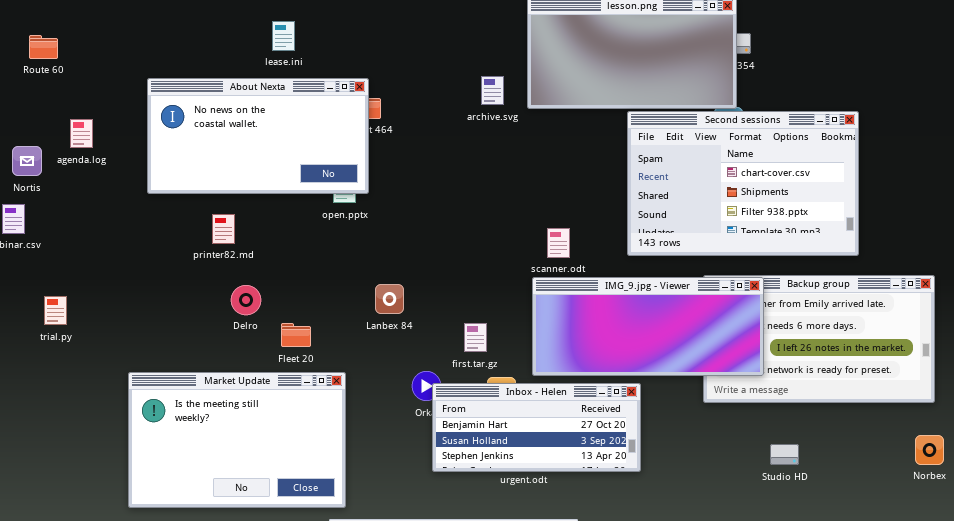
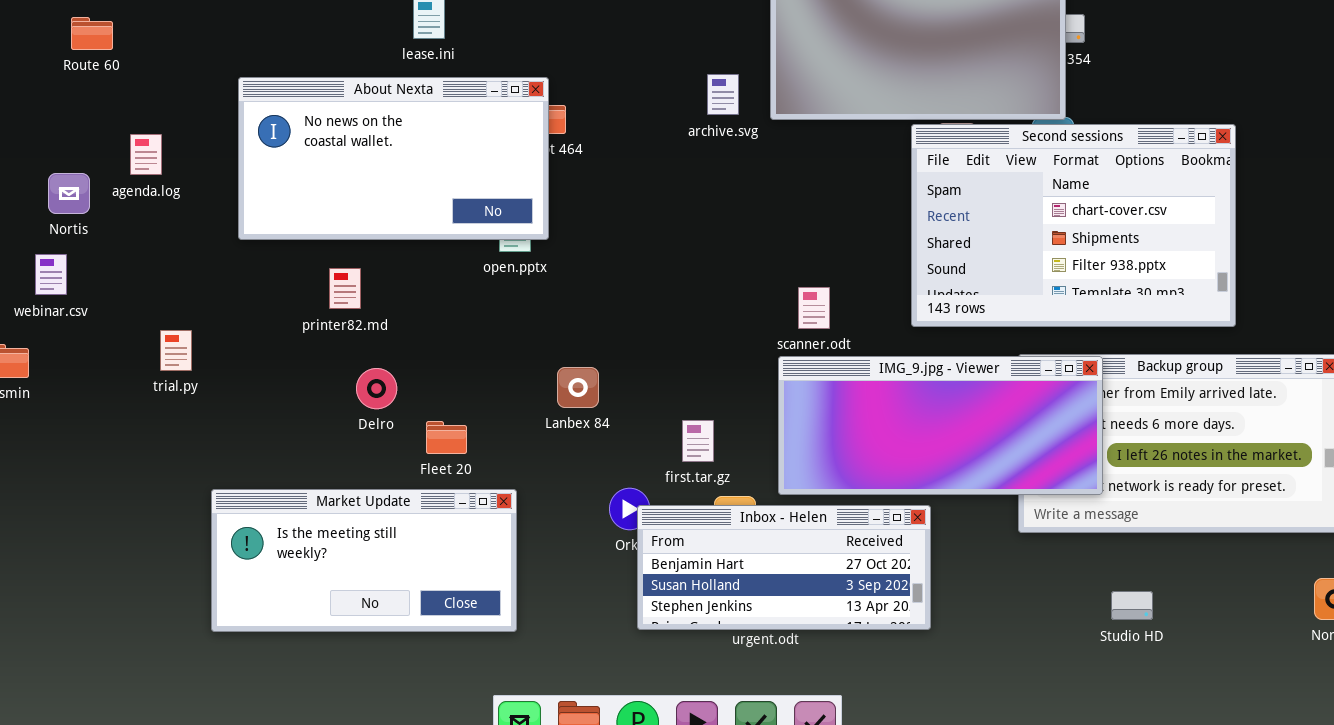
trial.py: [44,296,67,325] -> [160,330,192,371], moved
Market Update: [128,372,346,508] -> [211,489,517,632], resized

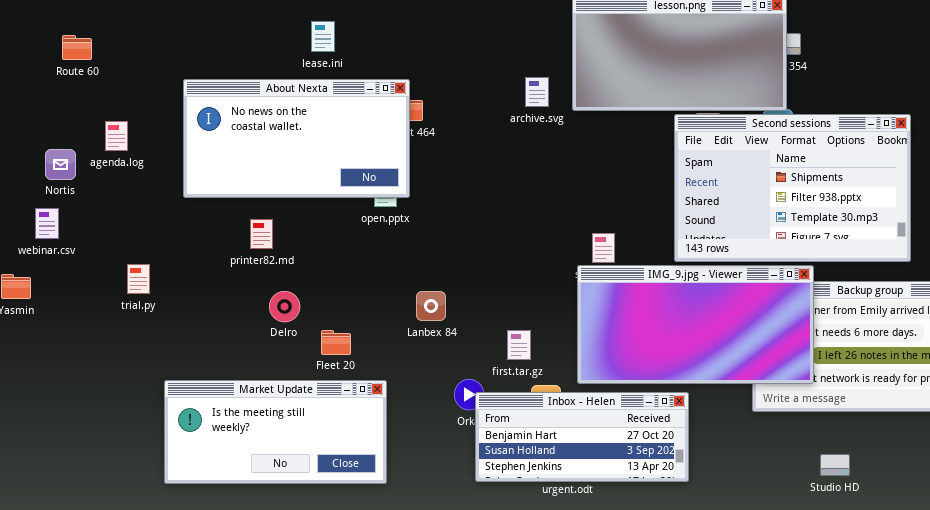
Second sessions: [911,124,1236,327] -> [674,114,911,262], scrolled down 1 row
IMG_9.jpg - Viewer: [778,356,1103,495] -> [577,265,814,384], resized

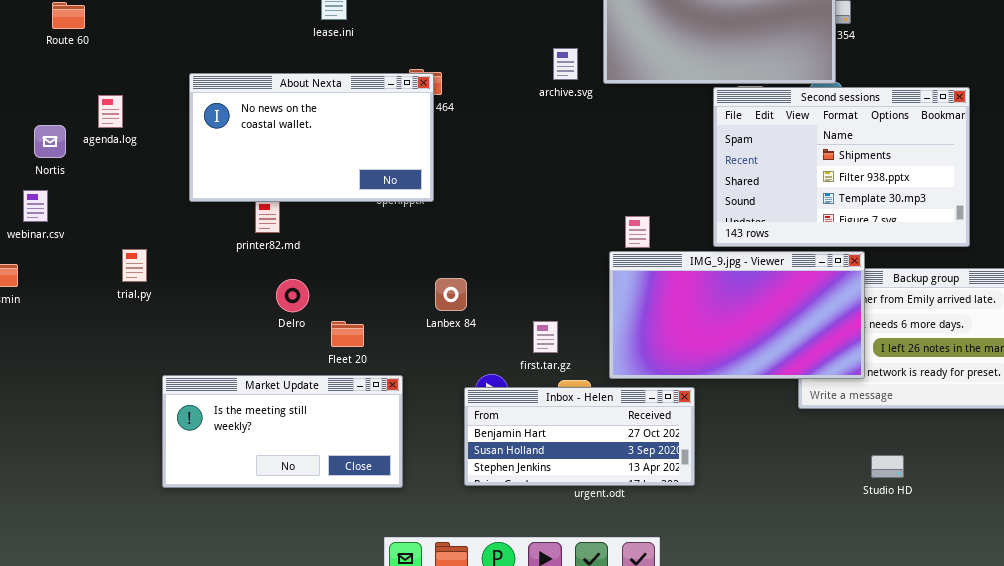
About Nexta: [183,79,410,198] -> [189,73,434,202], moved
Inbox - Helen: [475,392,689,482] -> [464,387,695,486], moved

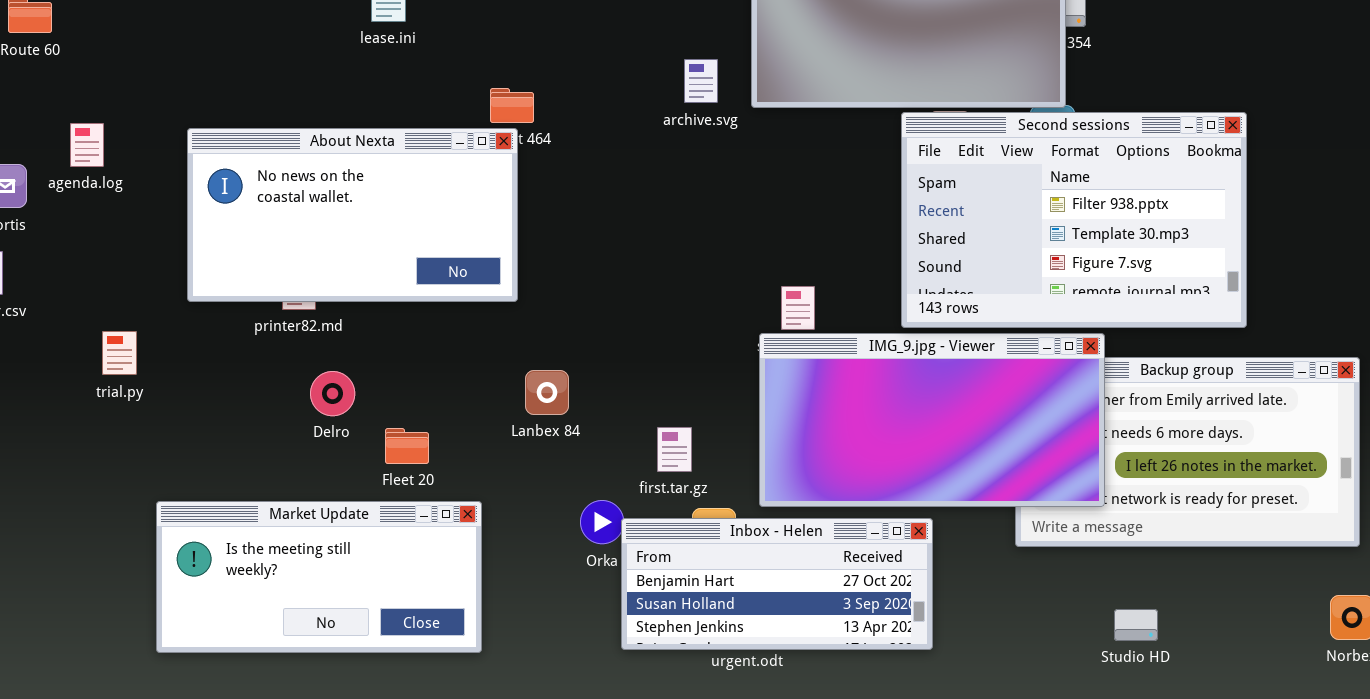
About Nexta: [189,73,434,202] -> [187,128,518,302], moved
Second sessions: [713,87,970,247] -> [901,112,1247,328], scrolled down 1 row
Inbox - Helen: [464,387,695,486] -> [621,518,933,650], moved

